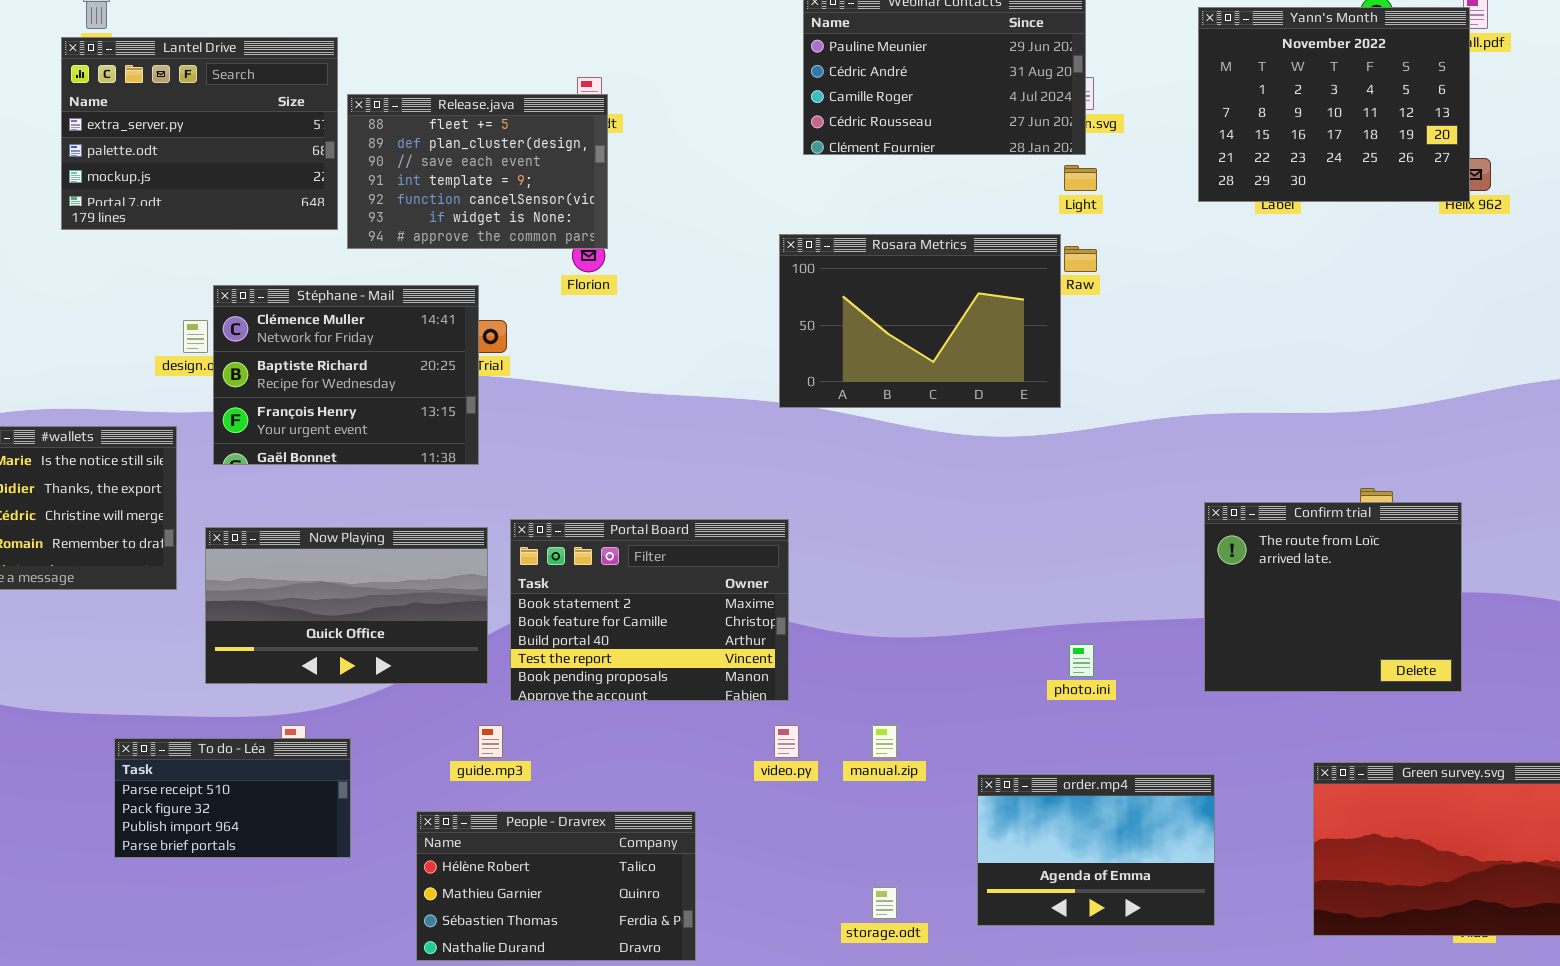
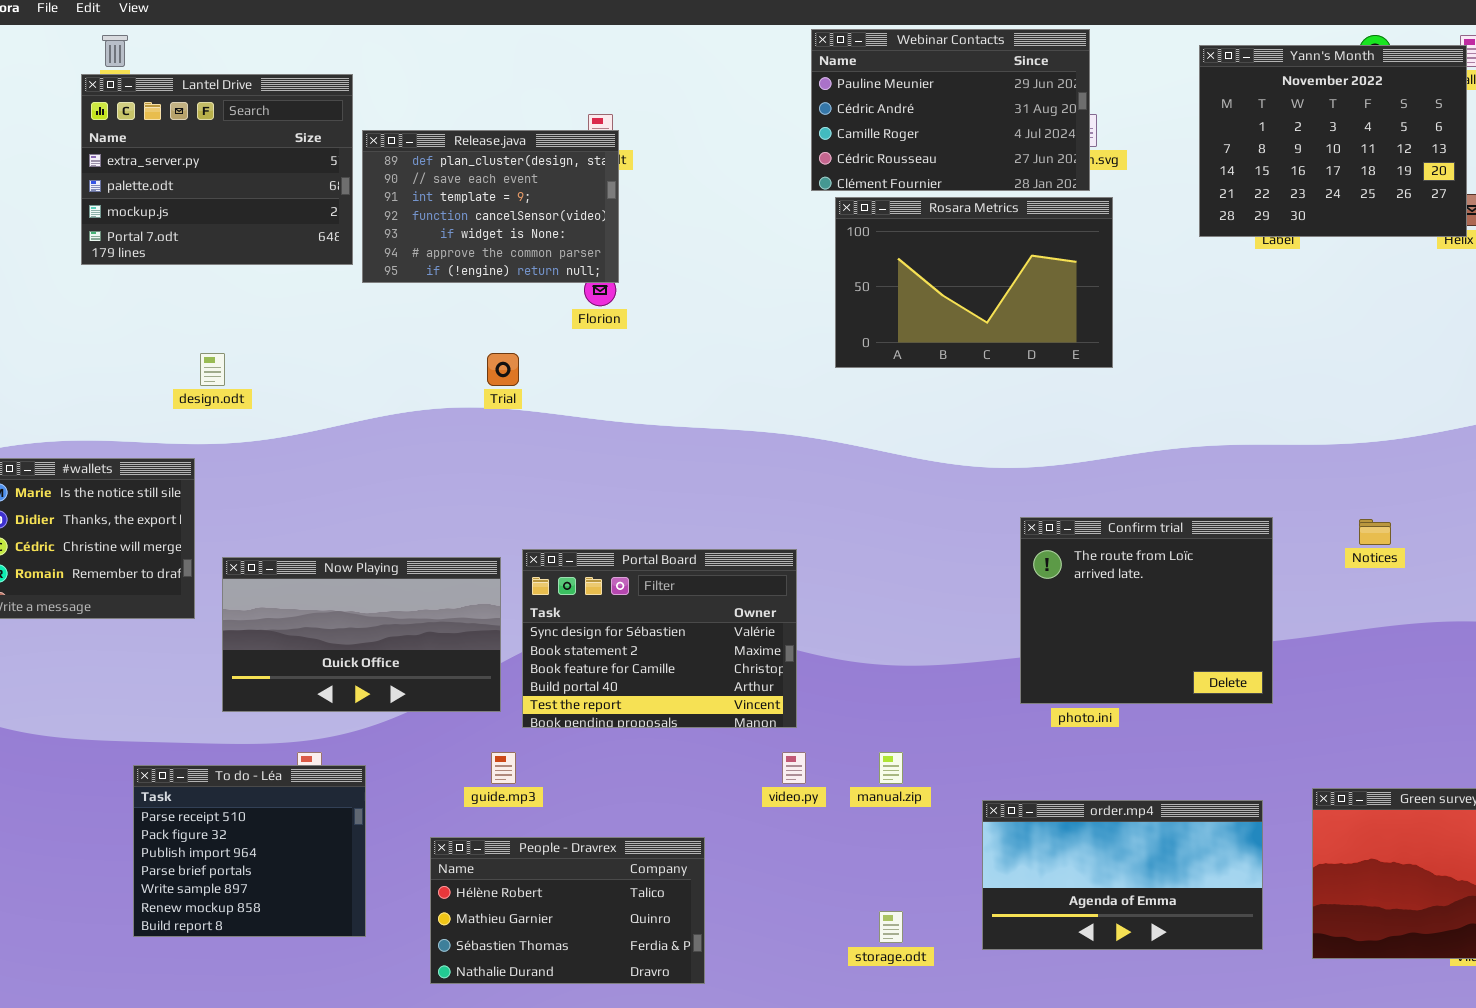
Release.java: [347,94,608,249] -> [362,130,619,283], scrolled down 1 row
Rosara Metrics: [779,234,1061,408] -> [835,197,1113,368], moved
Stéphane - Mail: [213,285,479,465] -> none, closed
Confirm trial: [1204,502,1462,692] -> [1020,517,1273,704], moved
Portal Board: [510,519,789,701] -> [522,549,797,728], scrolled up 1 row
To do - Léa: [114,738,351,858] -> [133,765,366,937], resized
order.mp4: [977,774,1215,926] -> [982,800,1263,950], resized

